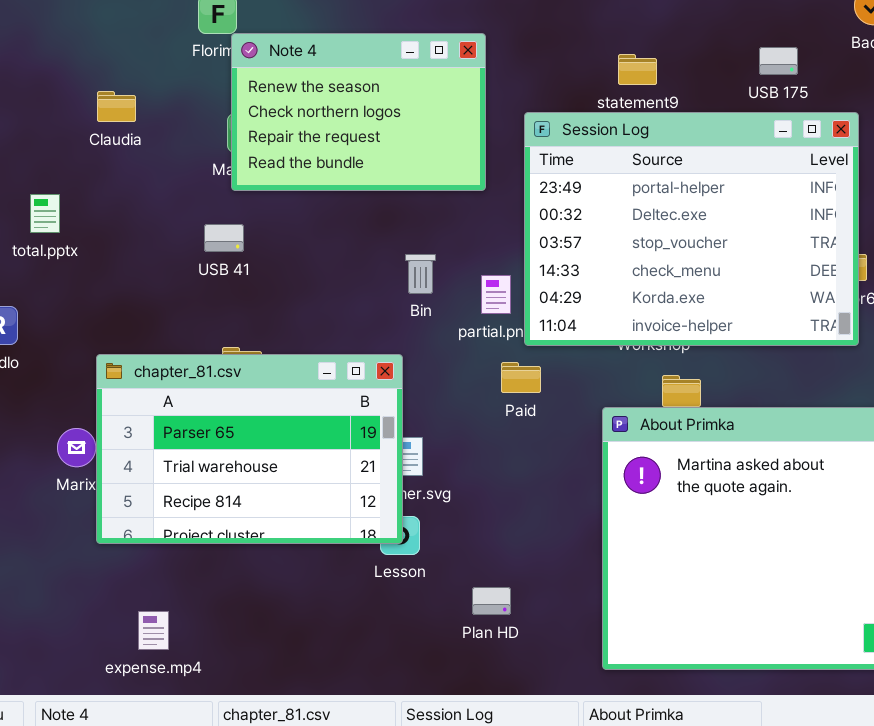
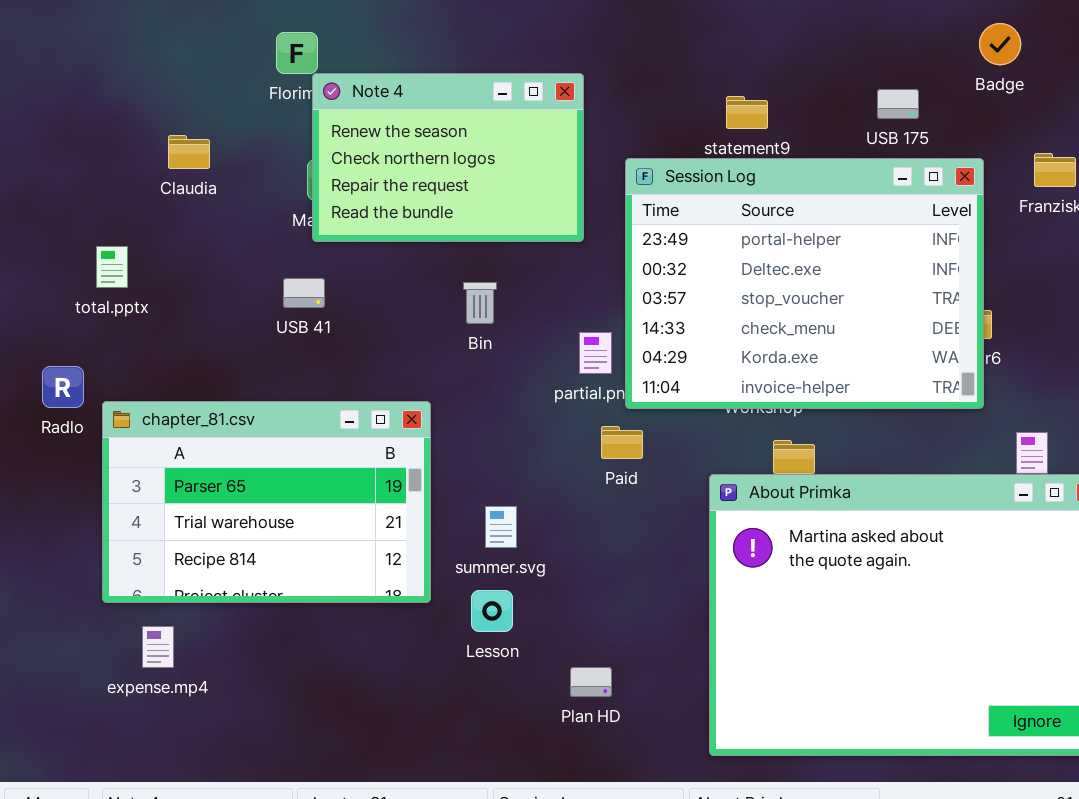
Bin: [405,254,436,294] -> [463,282,497,324], moved
chapter_81.csv: [96,354,403,544] -> [102,401,431,603], moved
expense.mp4: [138,611,169,650] -> [142,626,174,668], moved

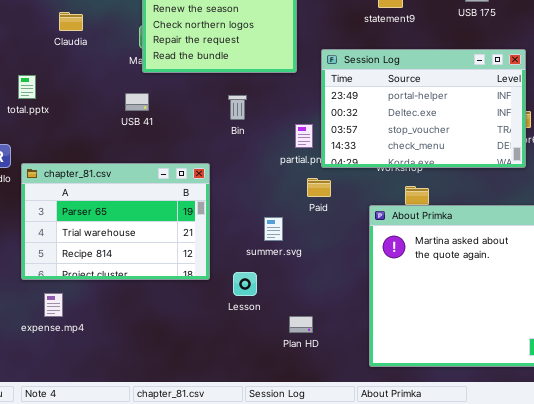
Session Log: [625,158,984,409] -> [321,49,526,168], resized
summer.svg: [485,506,517,548] -> [264,217,283,241], moved

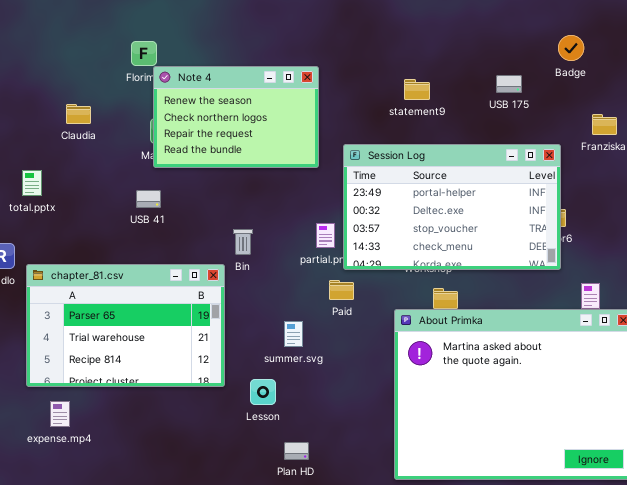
Bin: [228,95,247,120] -> [233,229,253,255], moved
Plan HD: [289,316,313,333] -> [284,442,309,460], moved

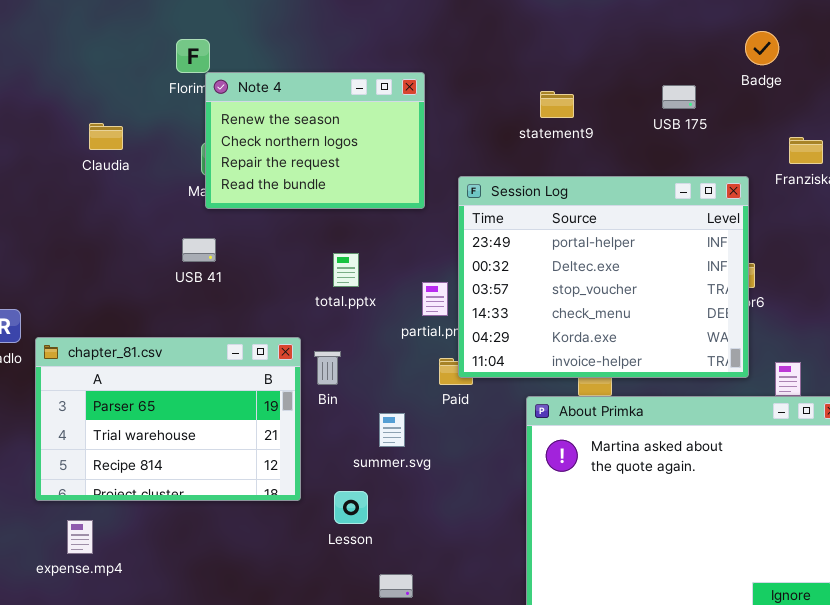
Session Log: [343,144,561,270] -> [458,176,749,378], resized
total.pptx: [22,170,42,196] -> [333,253,359,287], moved
Bin: [233,229,253,255] -> [314,351,341,385], moved

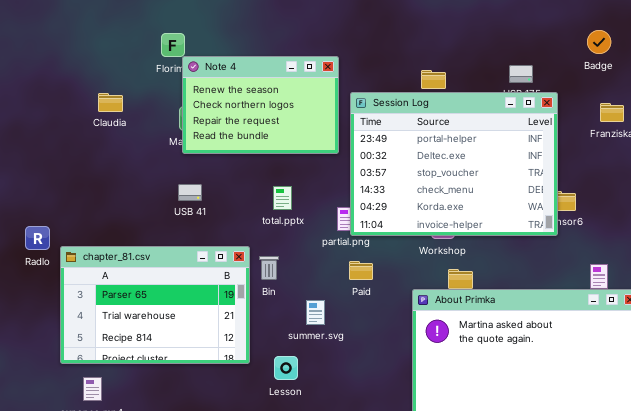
Badge: [745,31,779,65] -> [587,30,611,54], moved
Session Log: [458,176,749,378] -> [350,92,558,236], moved
USB 41: [182,238,216,262] -> [178,184,202,201], moved

